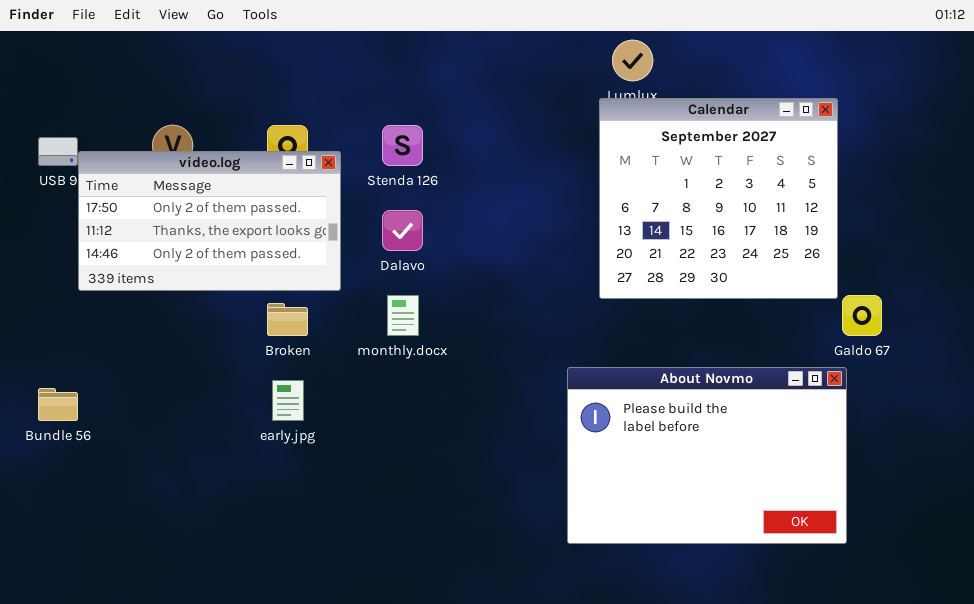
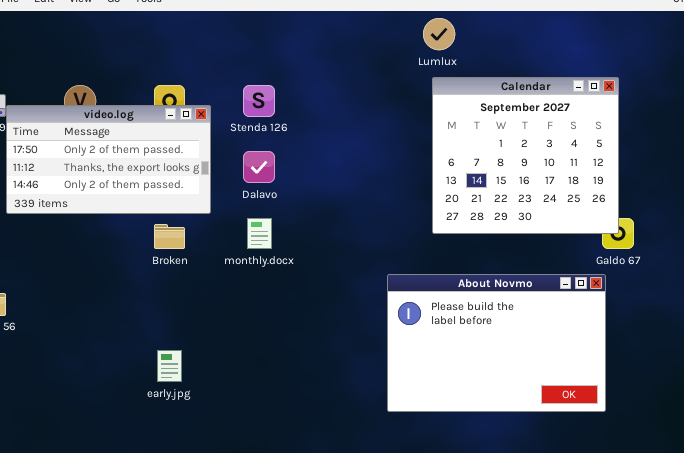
Calendar: [599,98,838,299] -> [432,77,619,234], moved
early.jpg: [272,380,304,421] -> [157,350,182,382], moved

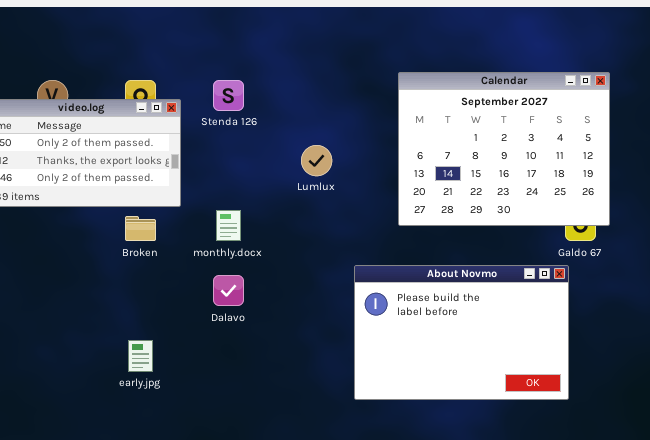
Lumlux: [423,18,455,50] -> [301,145,332,176], moved
Calendar: [432,77,619,234] -> [398,72,610,226], resized
Dalavo: [243,151,275,183] -> [213,275,244,306], moved

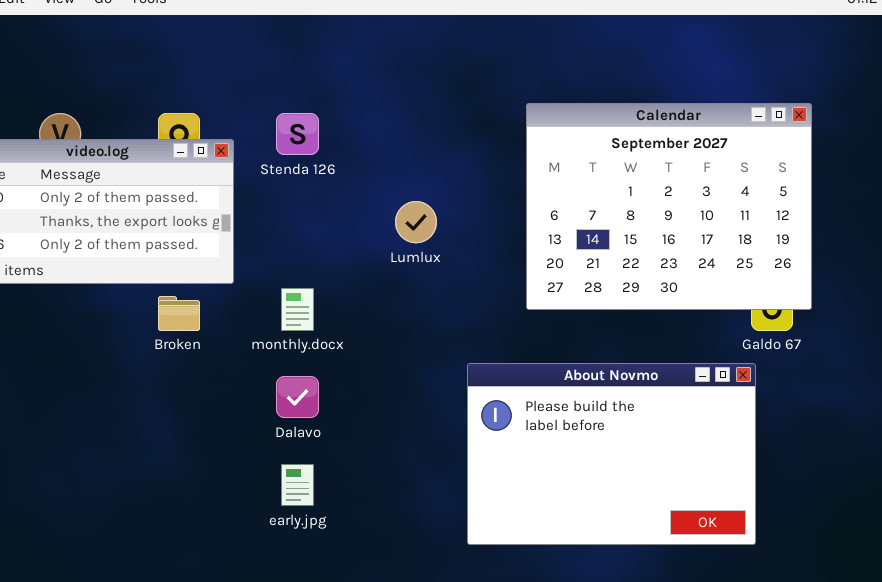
early.jpg: [128,340,153,372] -> [281,464,314,506], moved

